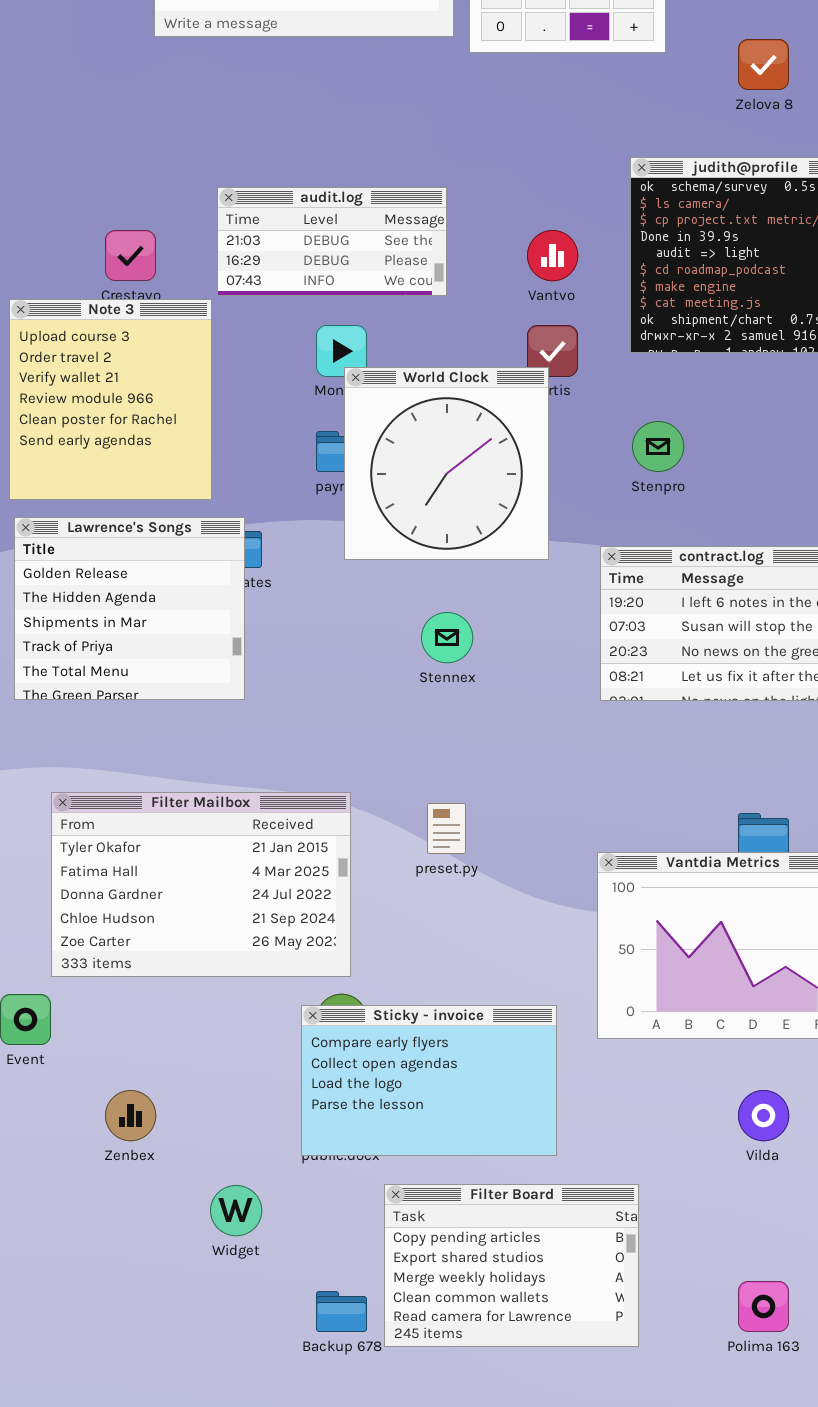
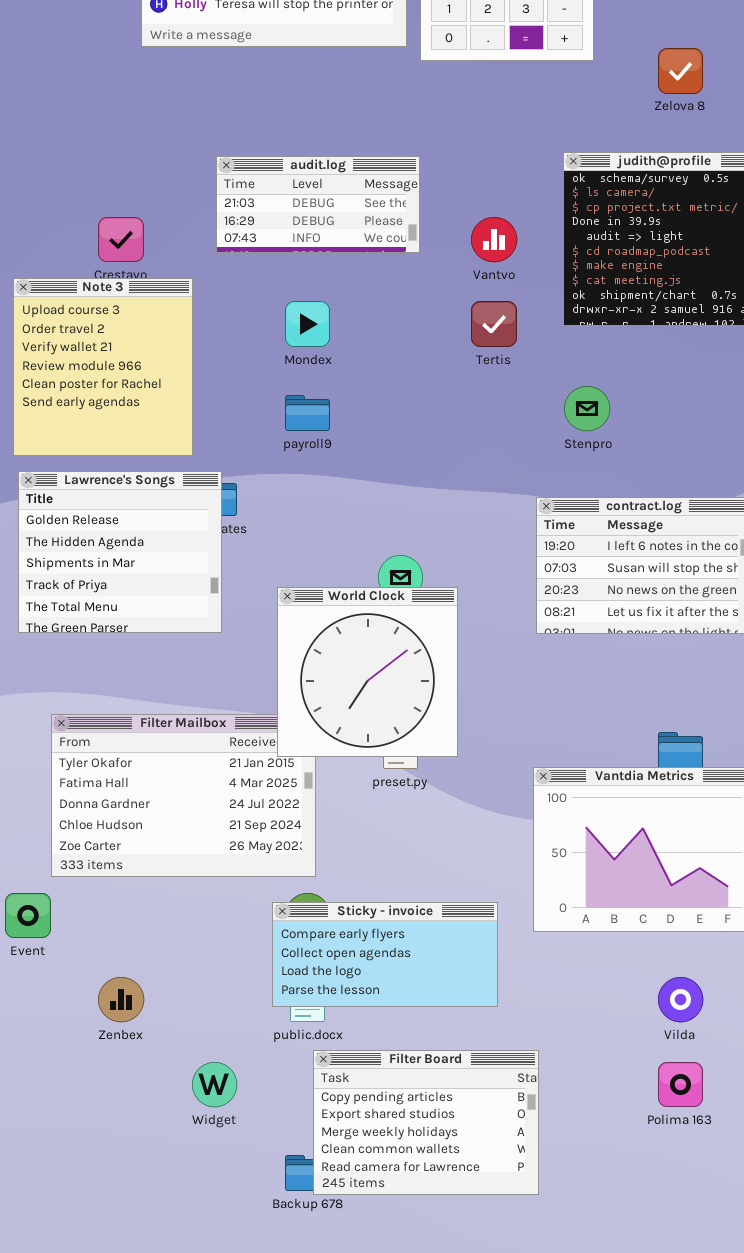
audit.log: [217,187,447,296] -> [216,156,420,253], moved
World Clock: [344,367,549,560] -> [277,587,458,757], moved
Sticky - invoice: [301,1005,557,1156] -> [272,902,498,1007], resized
Filter Board: [384,1184,639,1347] -> [313,1050,539,1195], moved
Polima 163: [738,1281,789,1332] -> [658,1062,703,1107], moved

